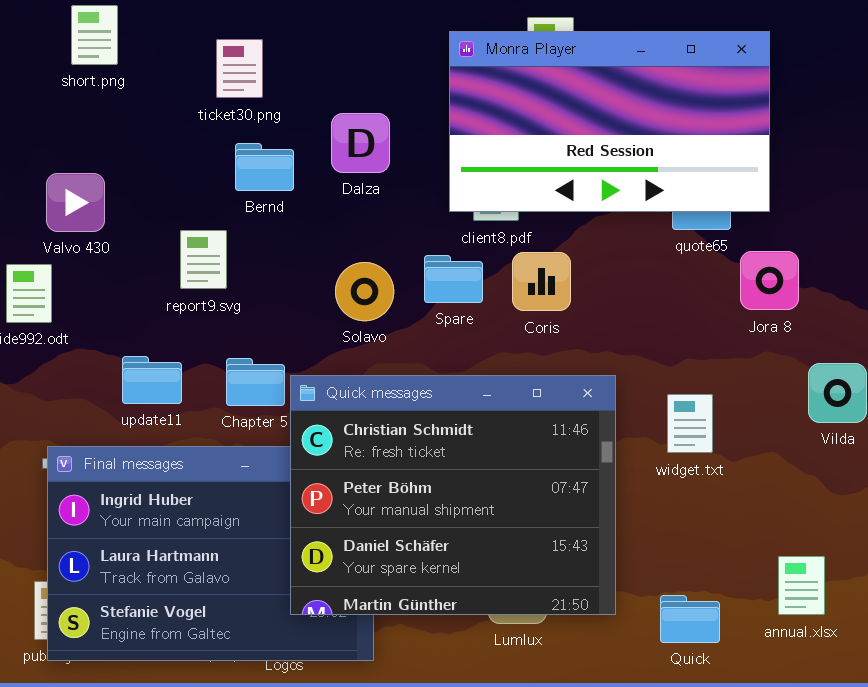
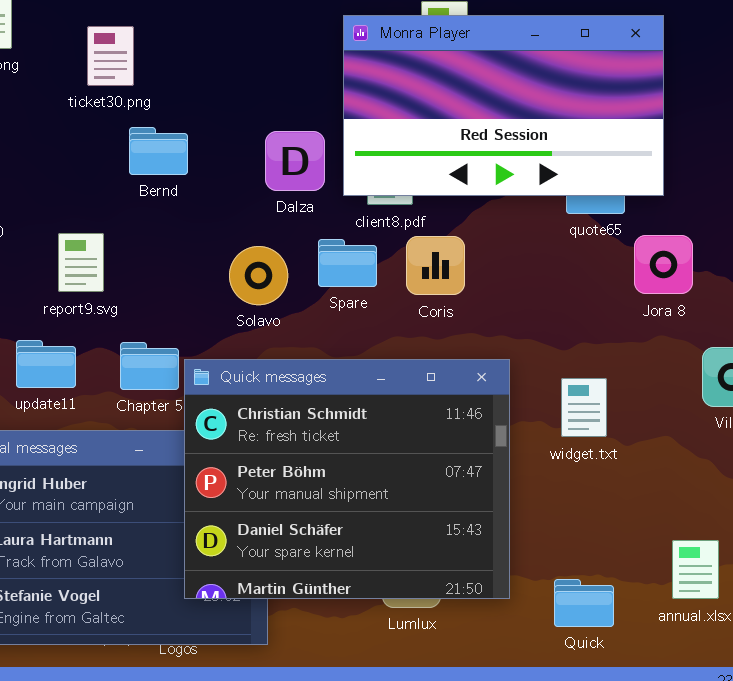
ticket30.png: [216,39,263,98] -> [87,26,134,86], moved
Dalza: [331,113,390,173] -> [265,131,325,191], moved
report9.svg: [180,230,227,289] -> [58,233,104,292], moved

